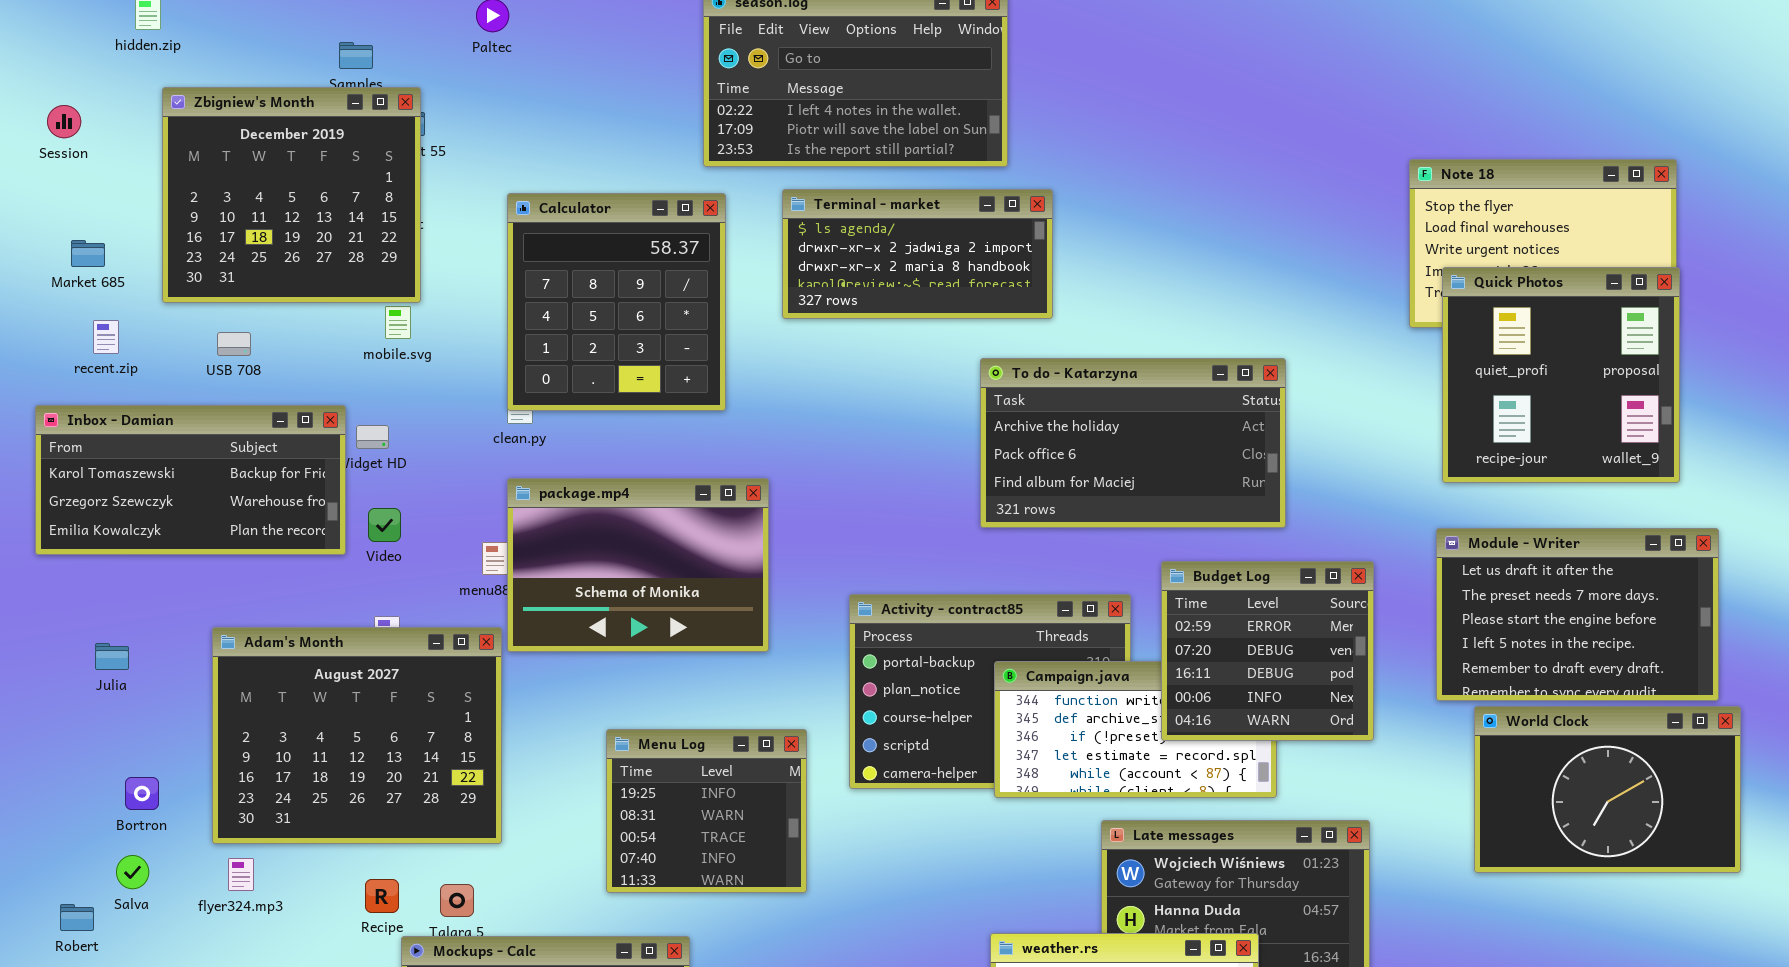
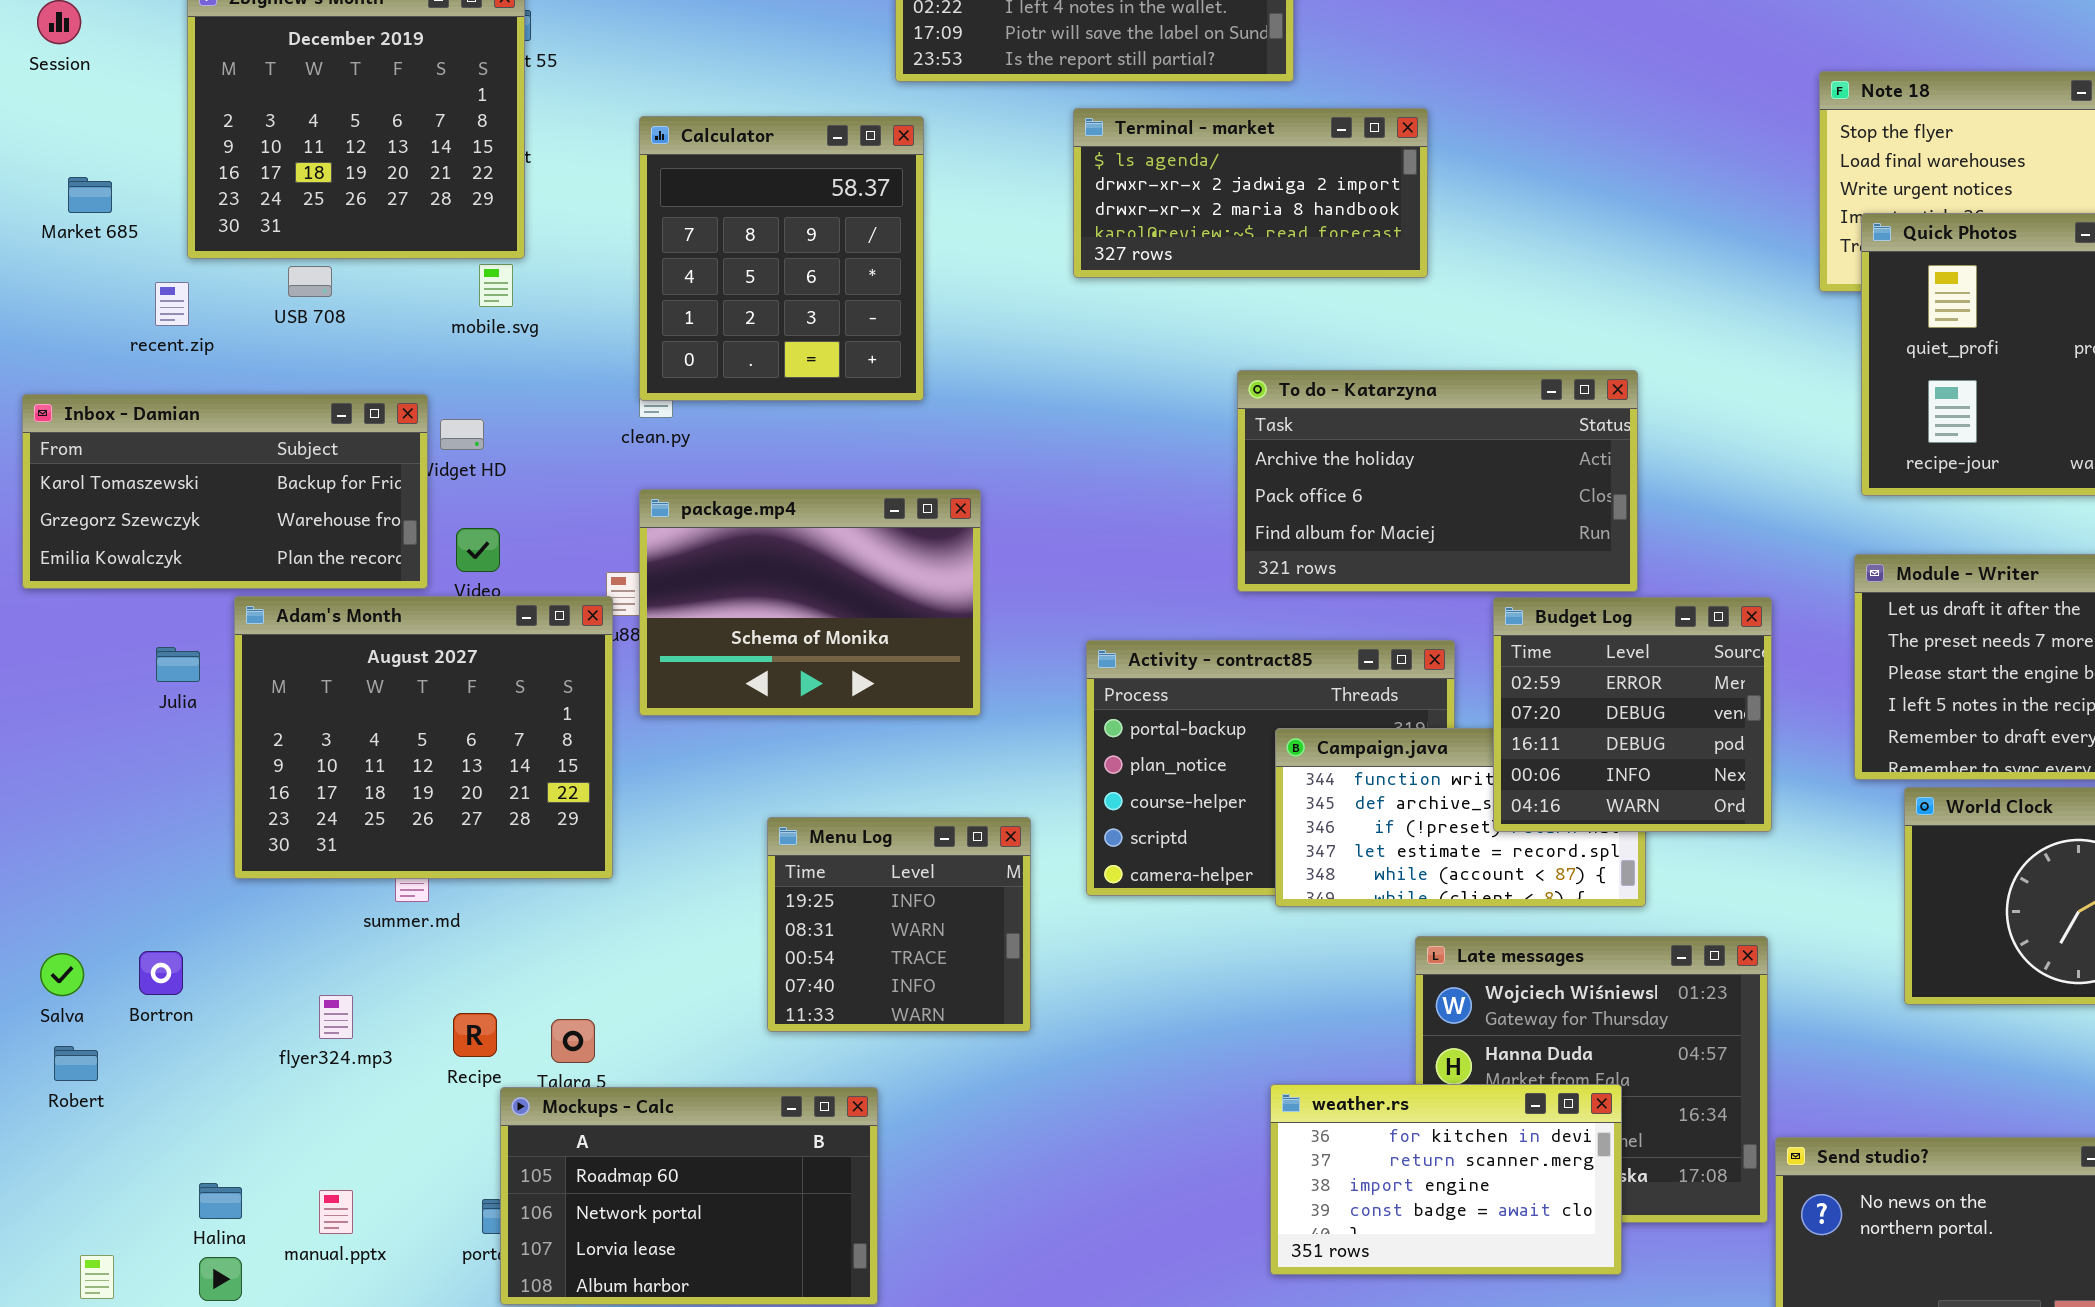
Terminal - market: [782,189,1053,319] -> [1073,108,1428,278], moved
recent.zip: [93,320,119,354] -> [155,282,189,326], moved
USB 708: [217,332,251,356] -> [288,266,332,297], moved
To do - Katarzyna: [980,358,1286,528] -> [1237,370,1638,592], moved
Adam's Month: [212,627,502,844] -> [234,596,613,879], moved
Julia: [95,643,129,670] -> [156,647,200,682], moved
Bortron: [125,777,159,810] -> [139,951,183,995], moved
Salva: [116,855,149,889] -> [40,953,84,996], moved
flyer324.mp3: [228,858,254,891] -> [319,995,353,1039], moved

